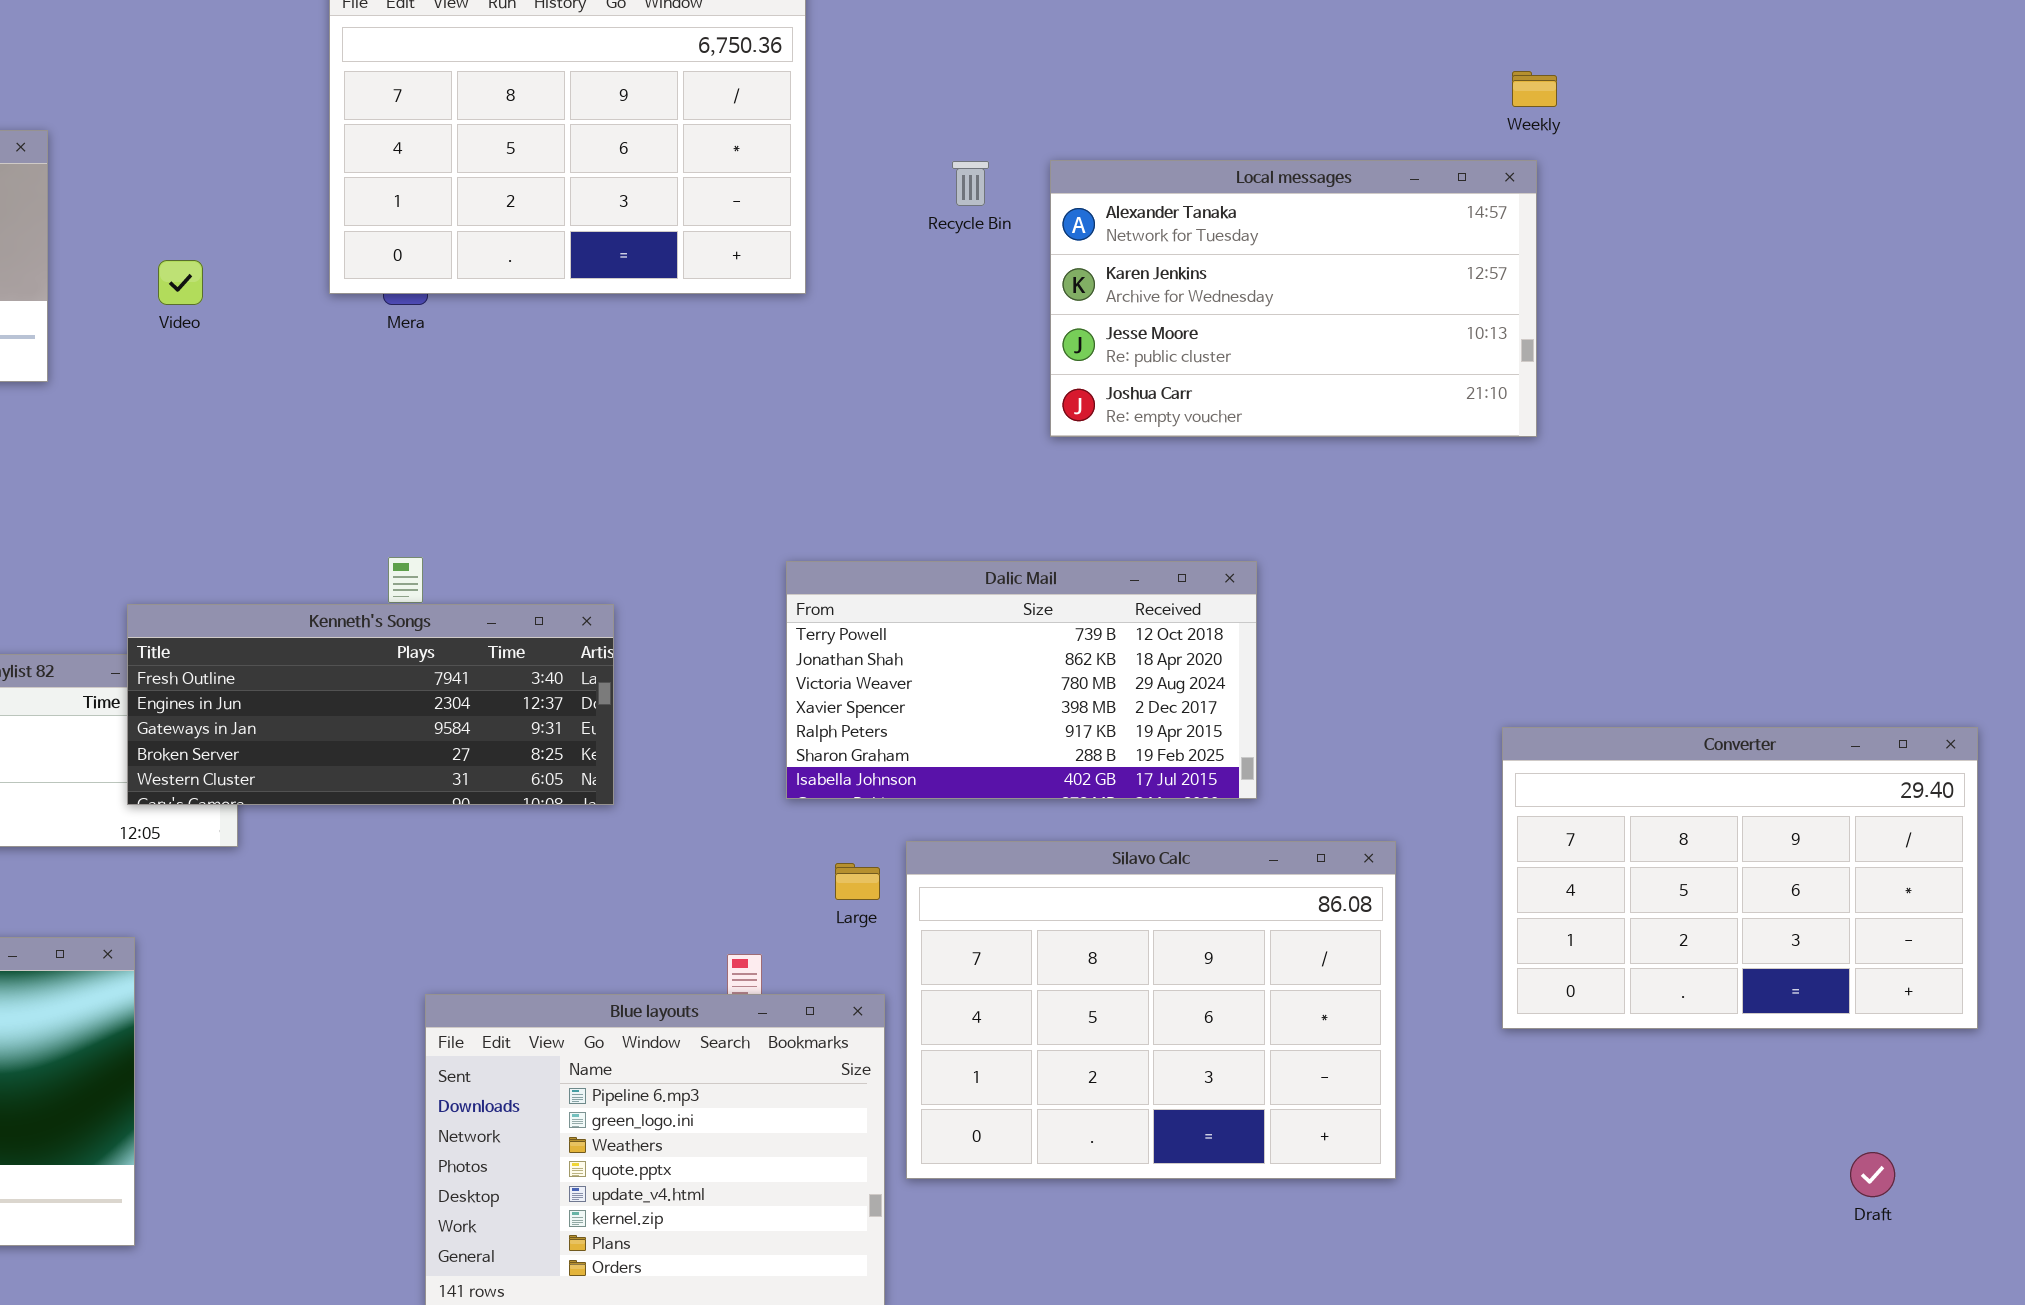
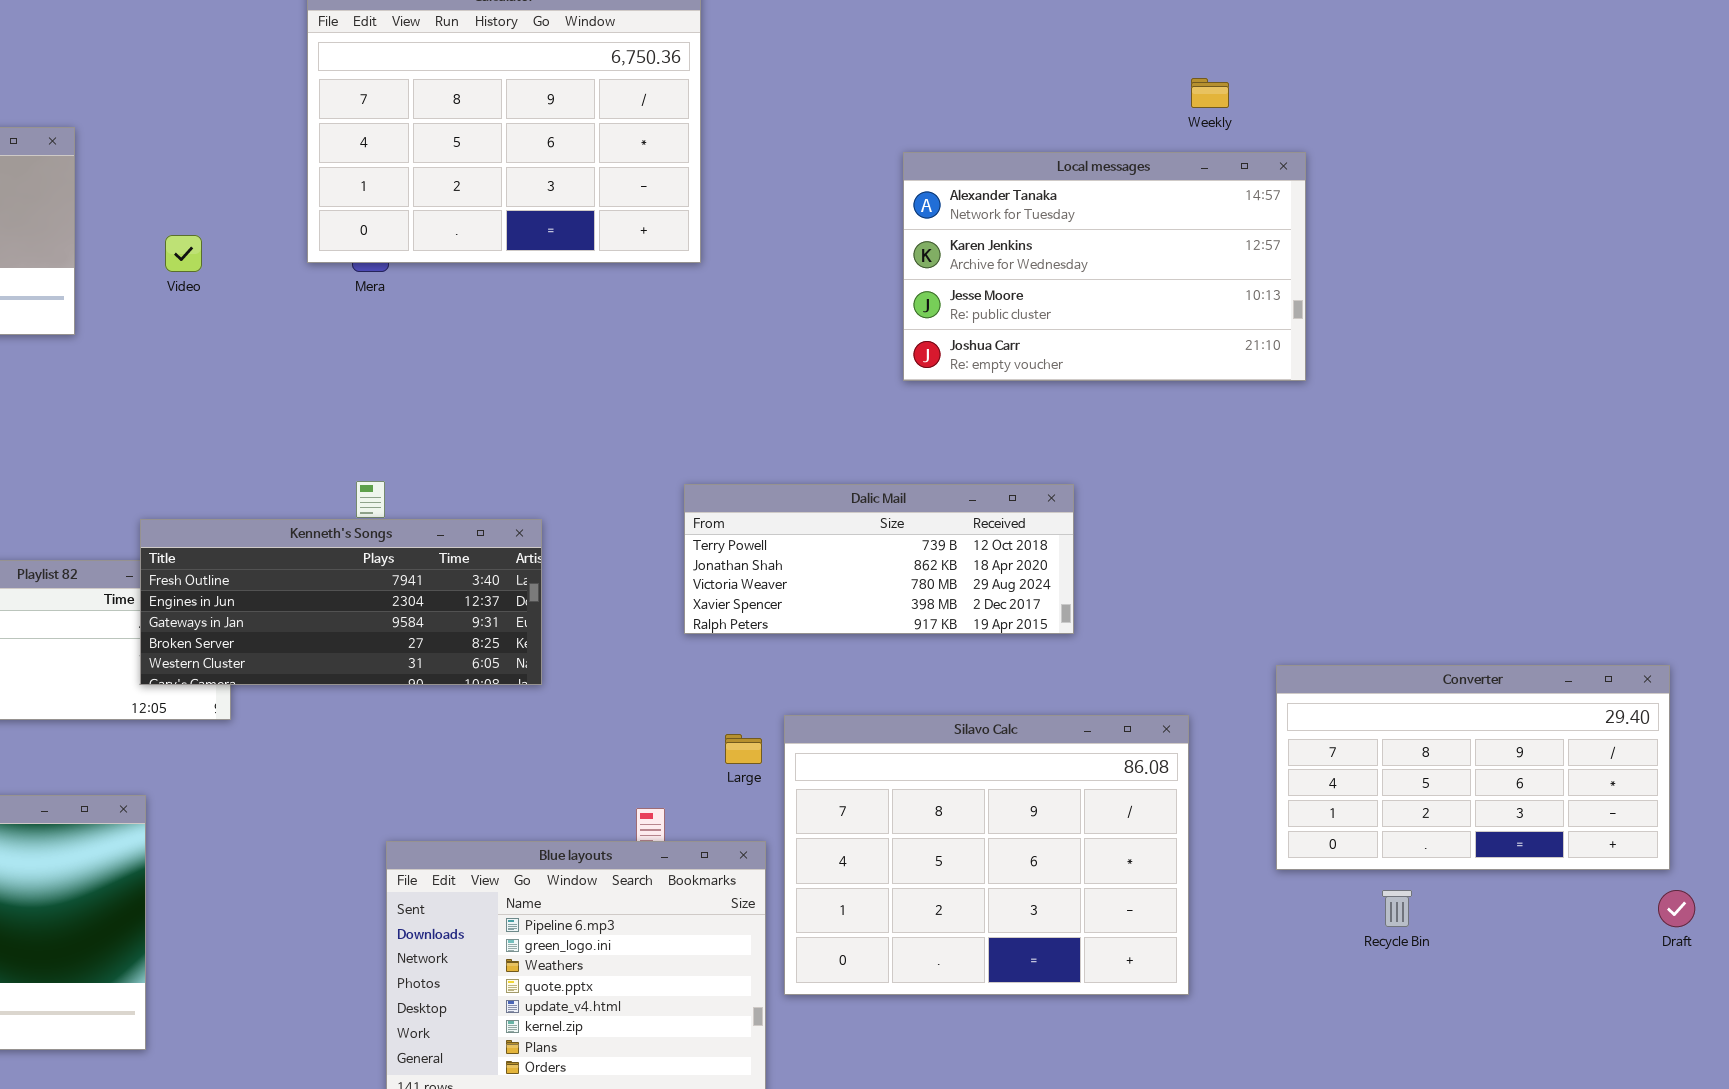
Weekly: [1512,71,1557,107] -> [1191,78,1229,108], moved
Recycle Bin: [952,161,989,206] -> [1382,890,1412,927], moved
Dalic Mail: [786,561,1257,799] -> [684,484,1074,634], resized
Converter: [1502,727,1978,1029] -> [1276,665,1670,870], resized
Draft: [1850,1152,1895,1197] -> [1658,890,1695,927], moved

